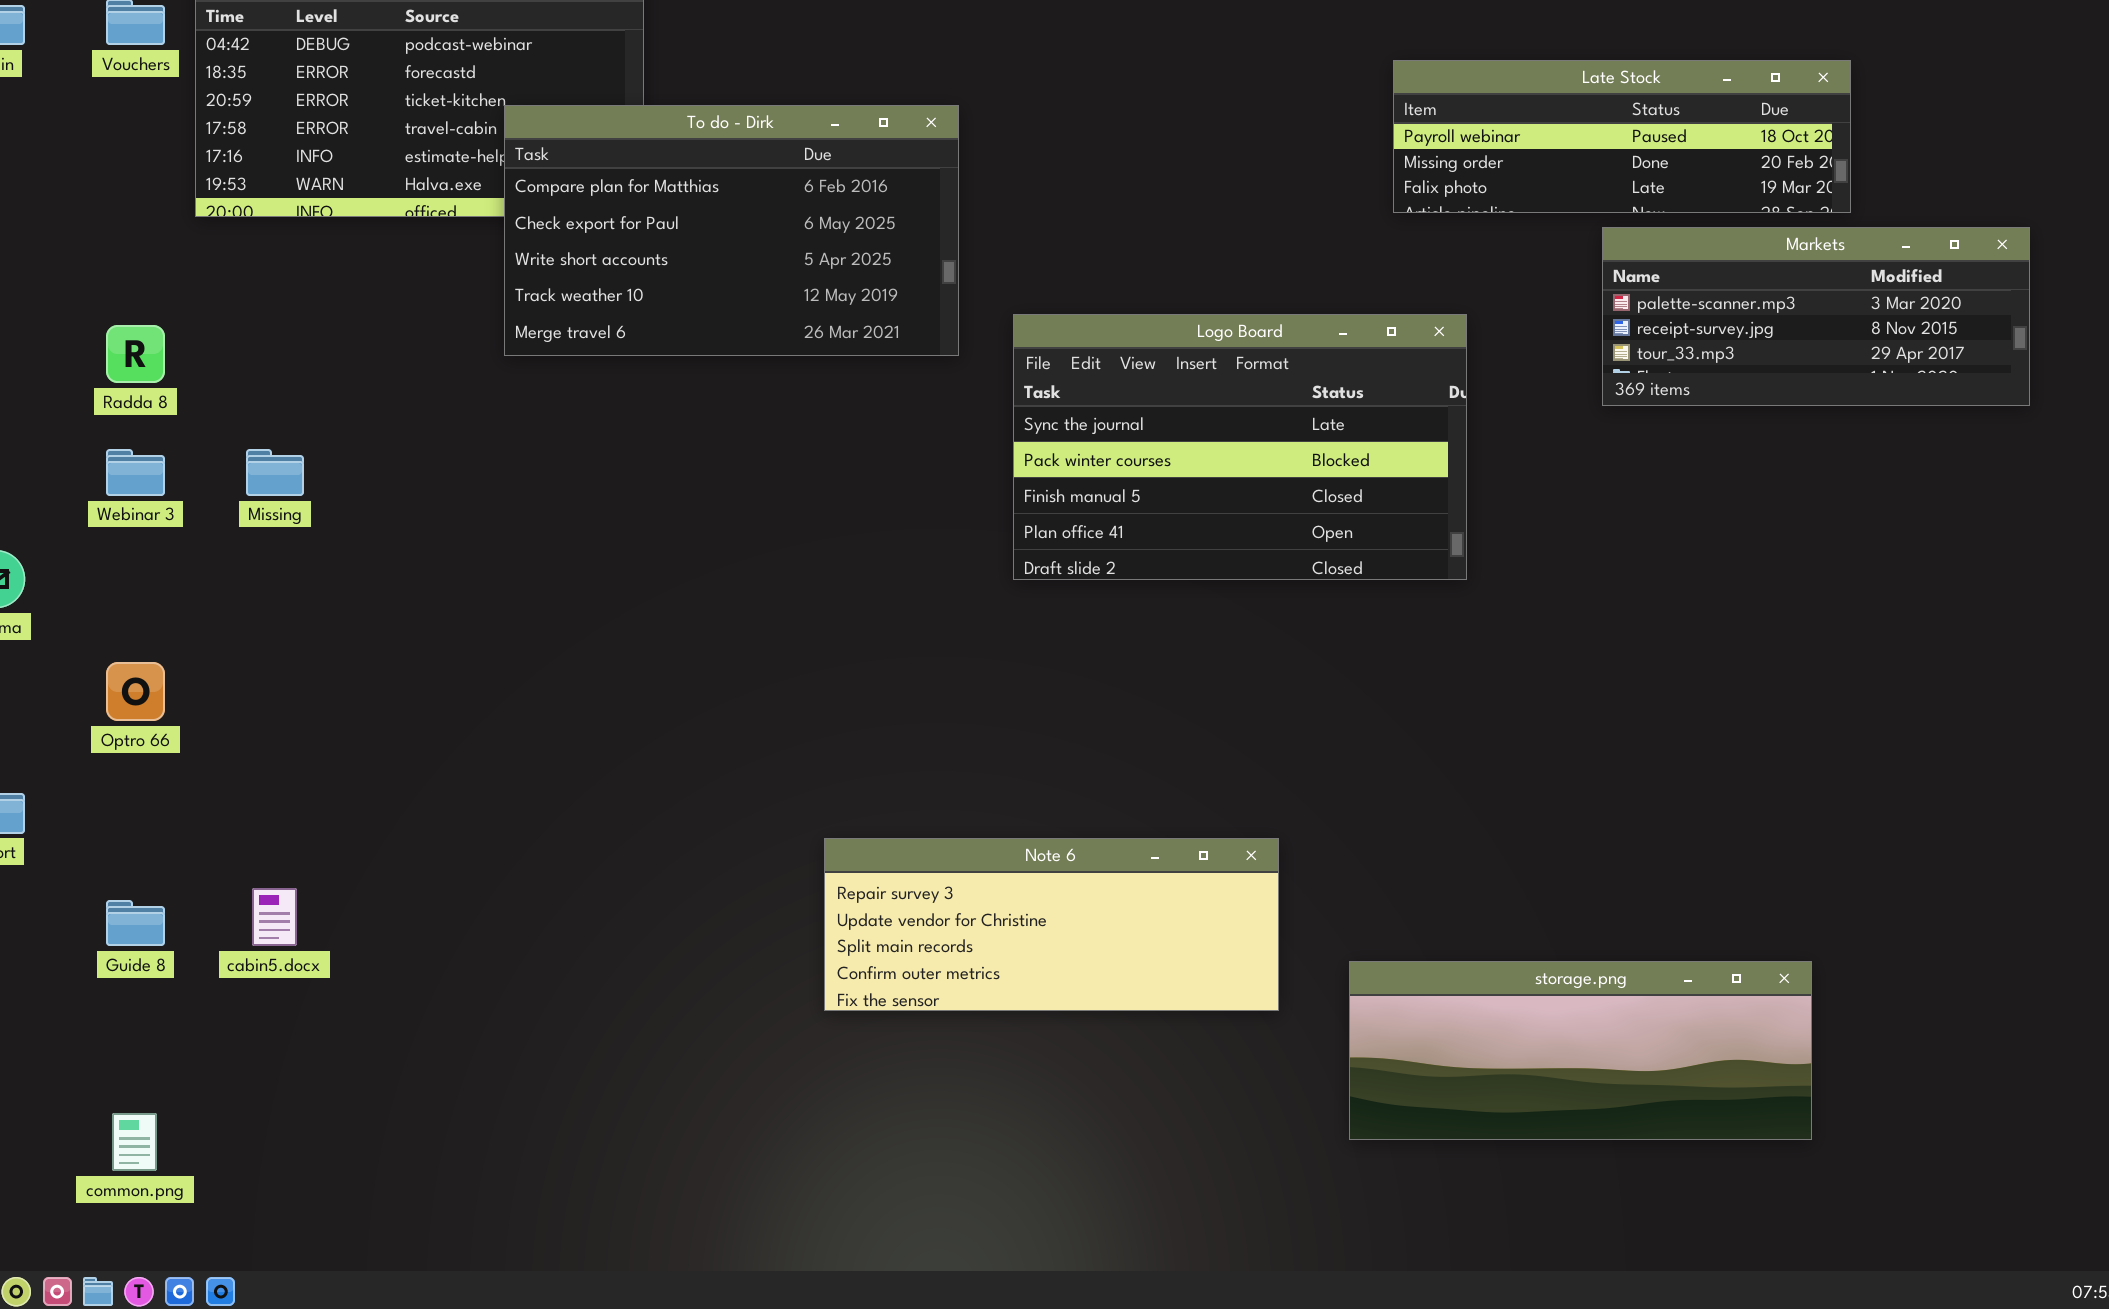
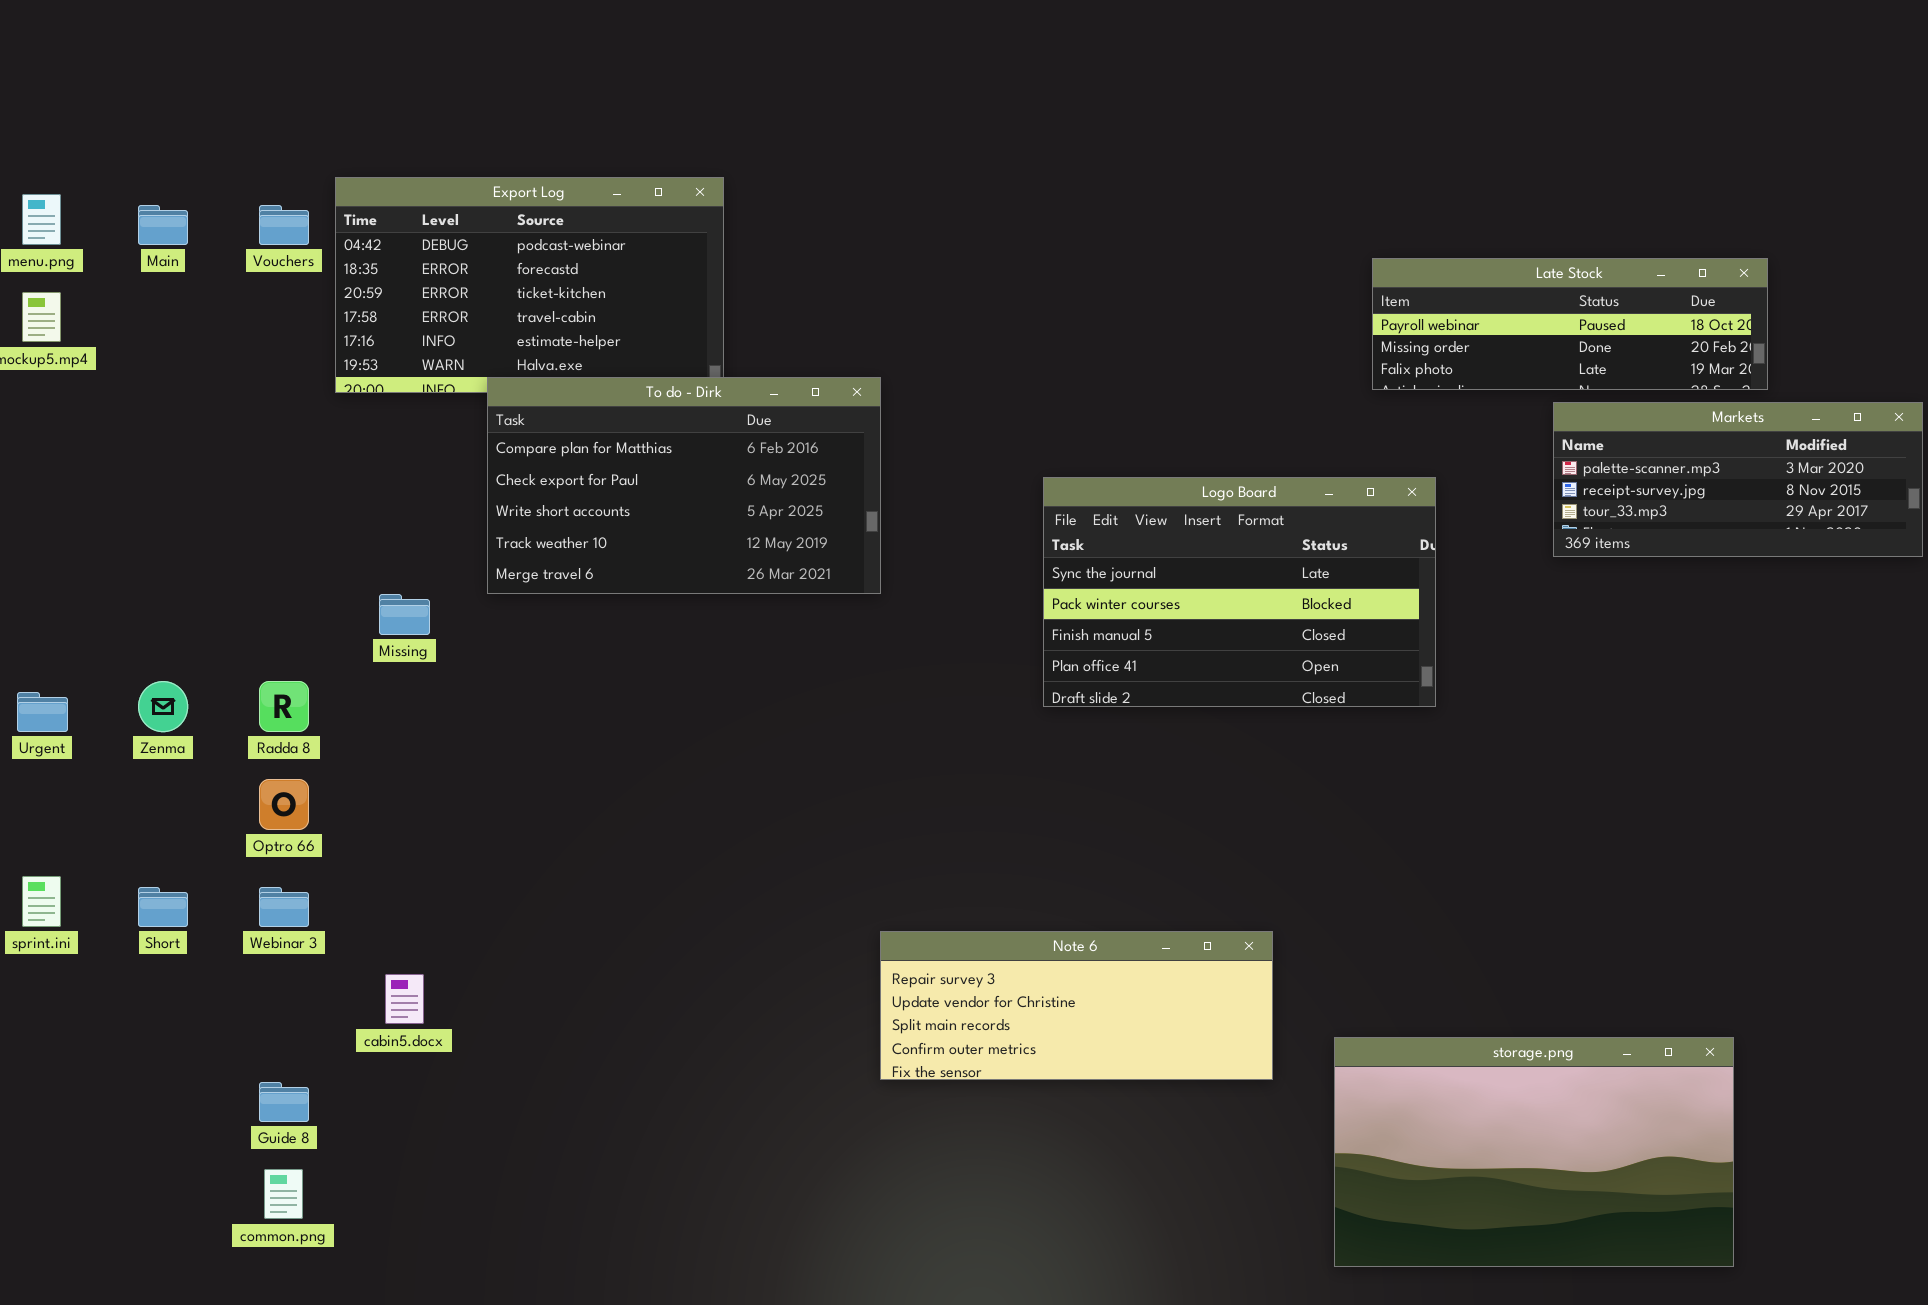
To do - Dirk: [504,105,959,356] -> [487,377,881,594], moved
Radda 8: [106,325,165,383] -> [259,681,309,732], moved
Webinar 3: [106,449,165,496] -> [259,887,309,927], moved
Guide 8: [106,900,165,946] -> [259,1082,309,1122], moved
storage.png: [1349,961,1812,1140] -> [1334,1037,1734,1267], resized

